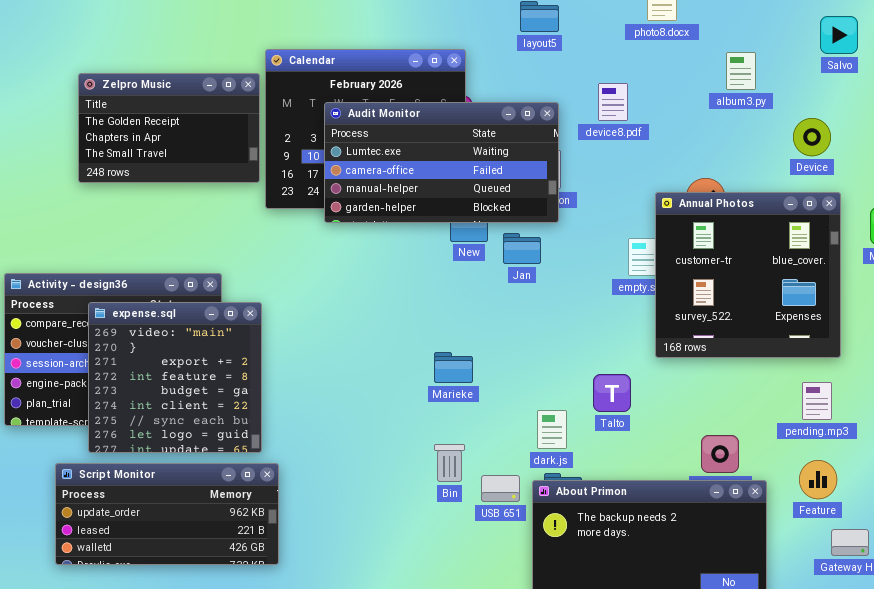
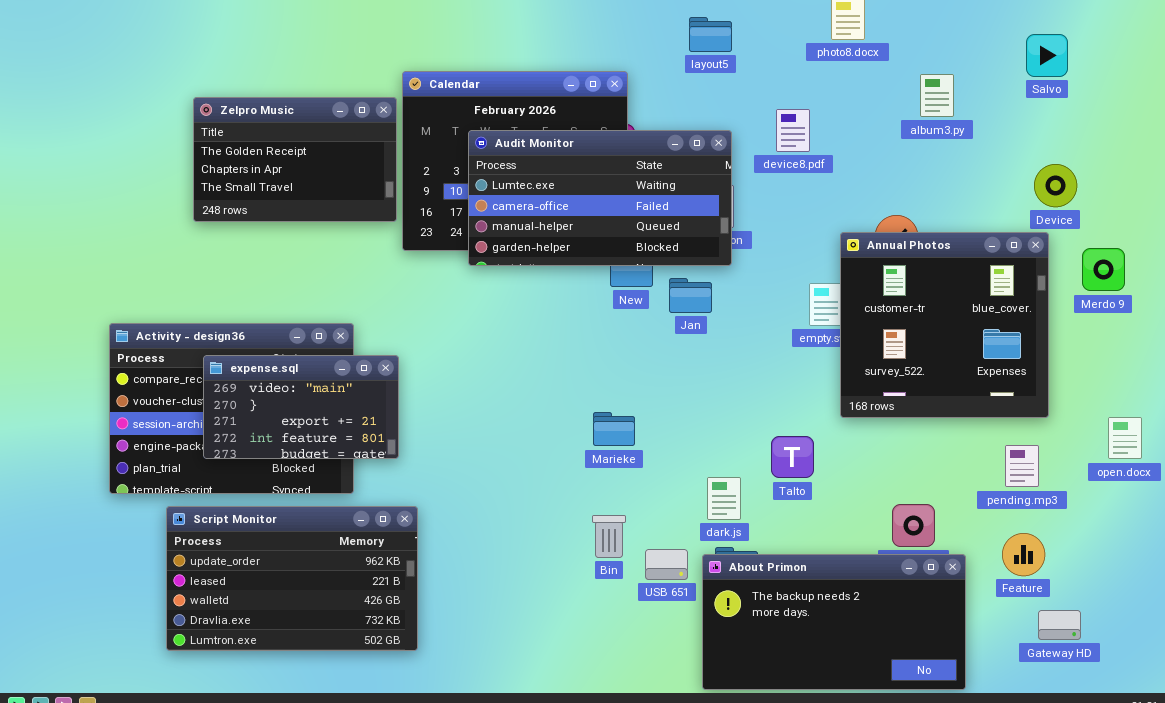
Device: [793,118,831,156] -> [1034,164,1077,207], moved
expense.sql: [88,302,262,453] -> [203,355,399,459], resized
Script Monitor: [55,463,279,565] -> [166,506,418,651], resized

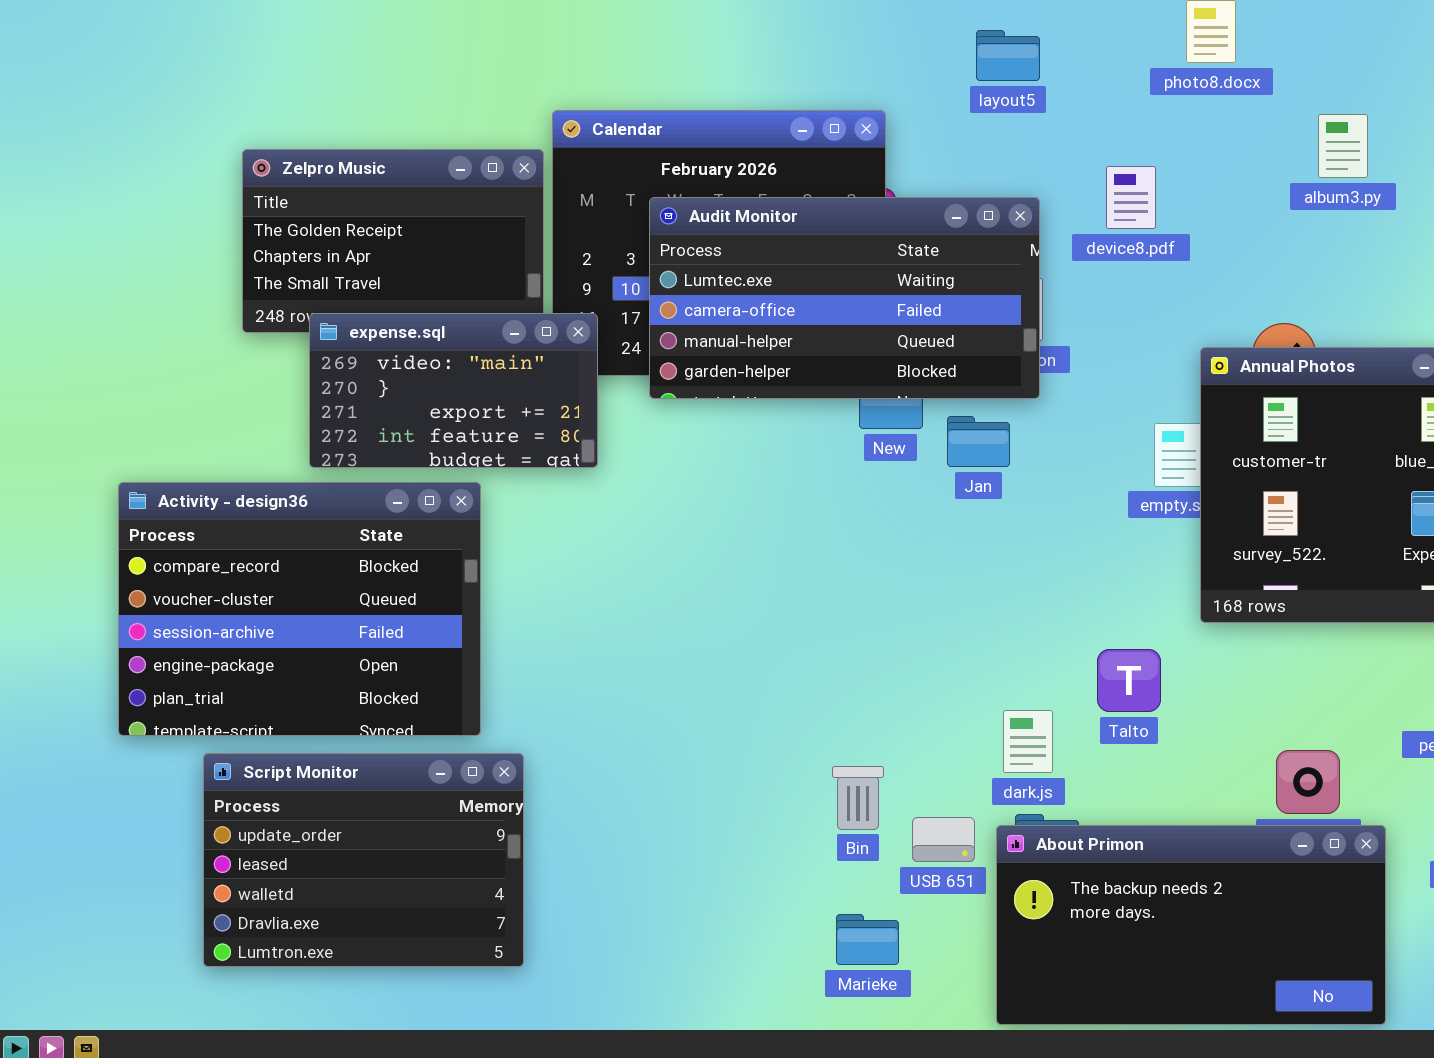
expense.sql: [203,355,399,459] -> [309,313,598,468], moved
Marieke: [593,412,635,446] -> [836,914,899,965], moved
Script Monitor: [166,506,418,651] -> [203,753,524,967], resized

